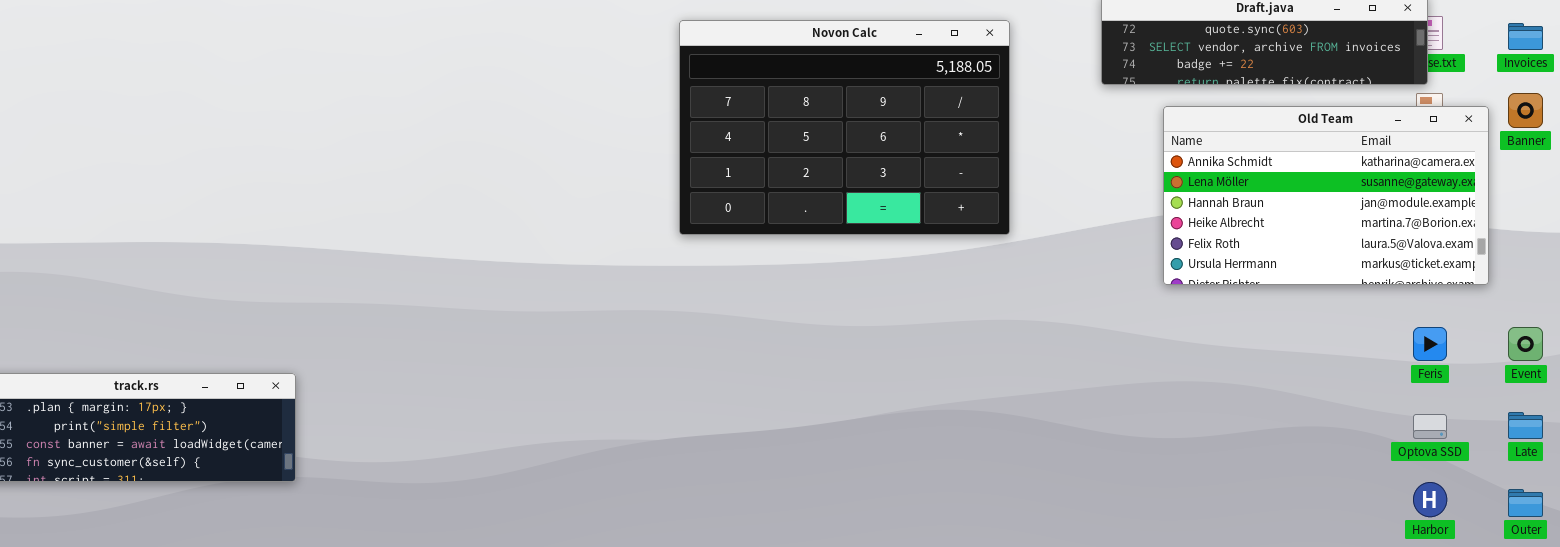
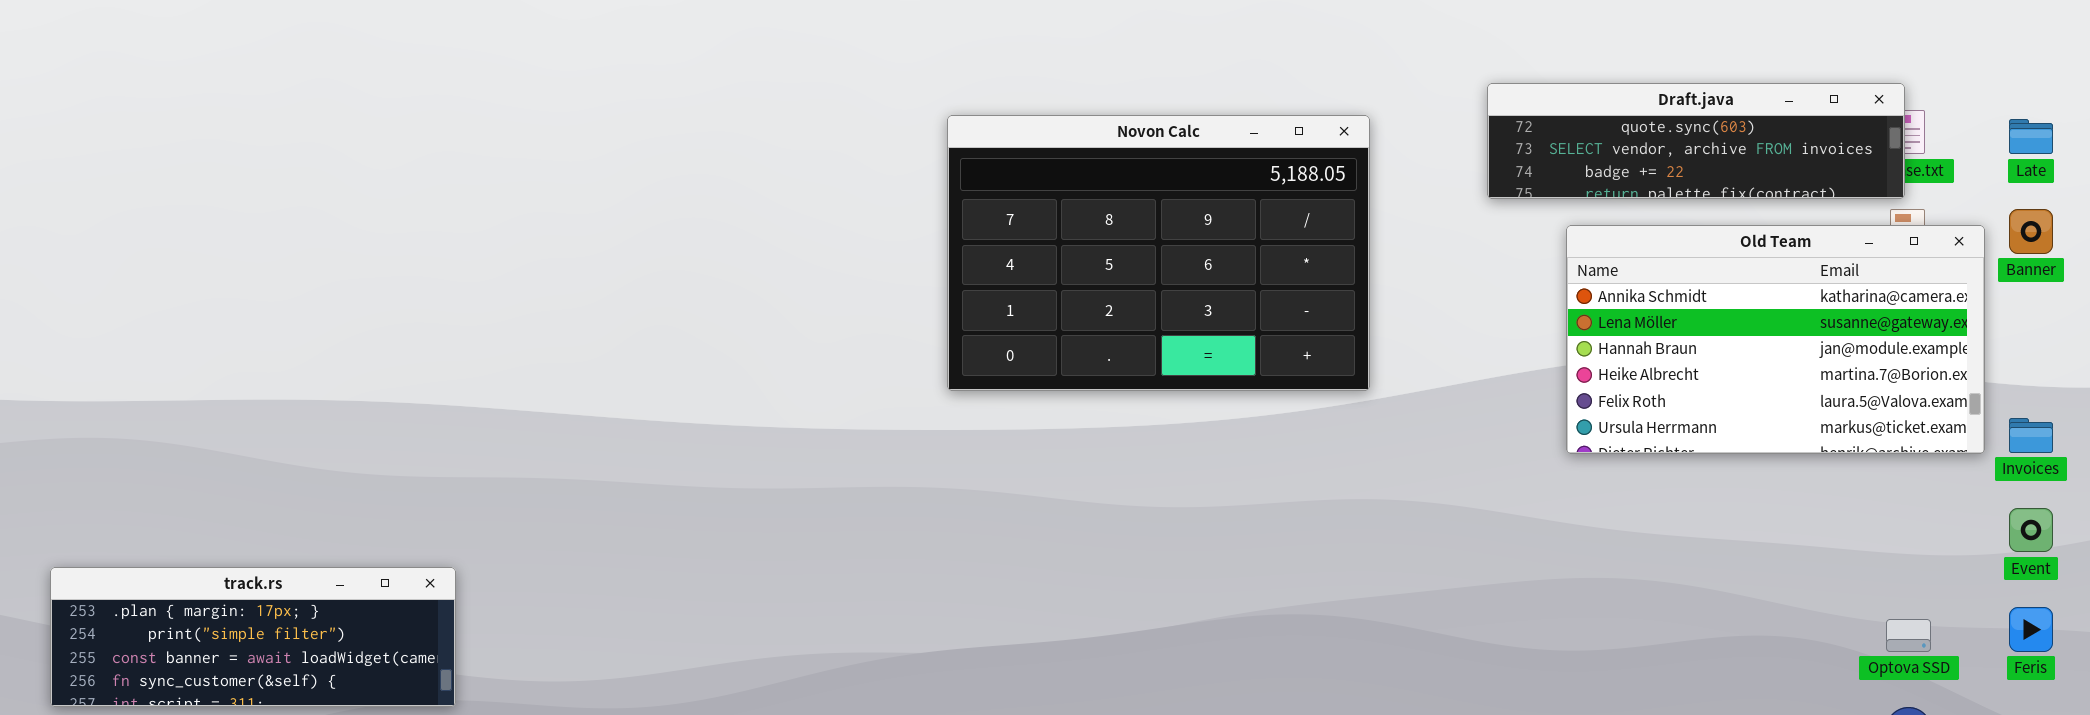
Invoices: [1508,23,1543,50] -> [2009,418,2053,453], moved
Feris: [1413,327,1447,361] -> [2009,607,2053,652], moved
Late: [1508,412,1543,439] -> [2009,119,2053,154], moved

